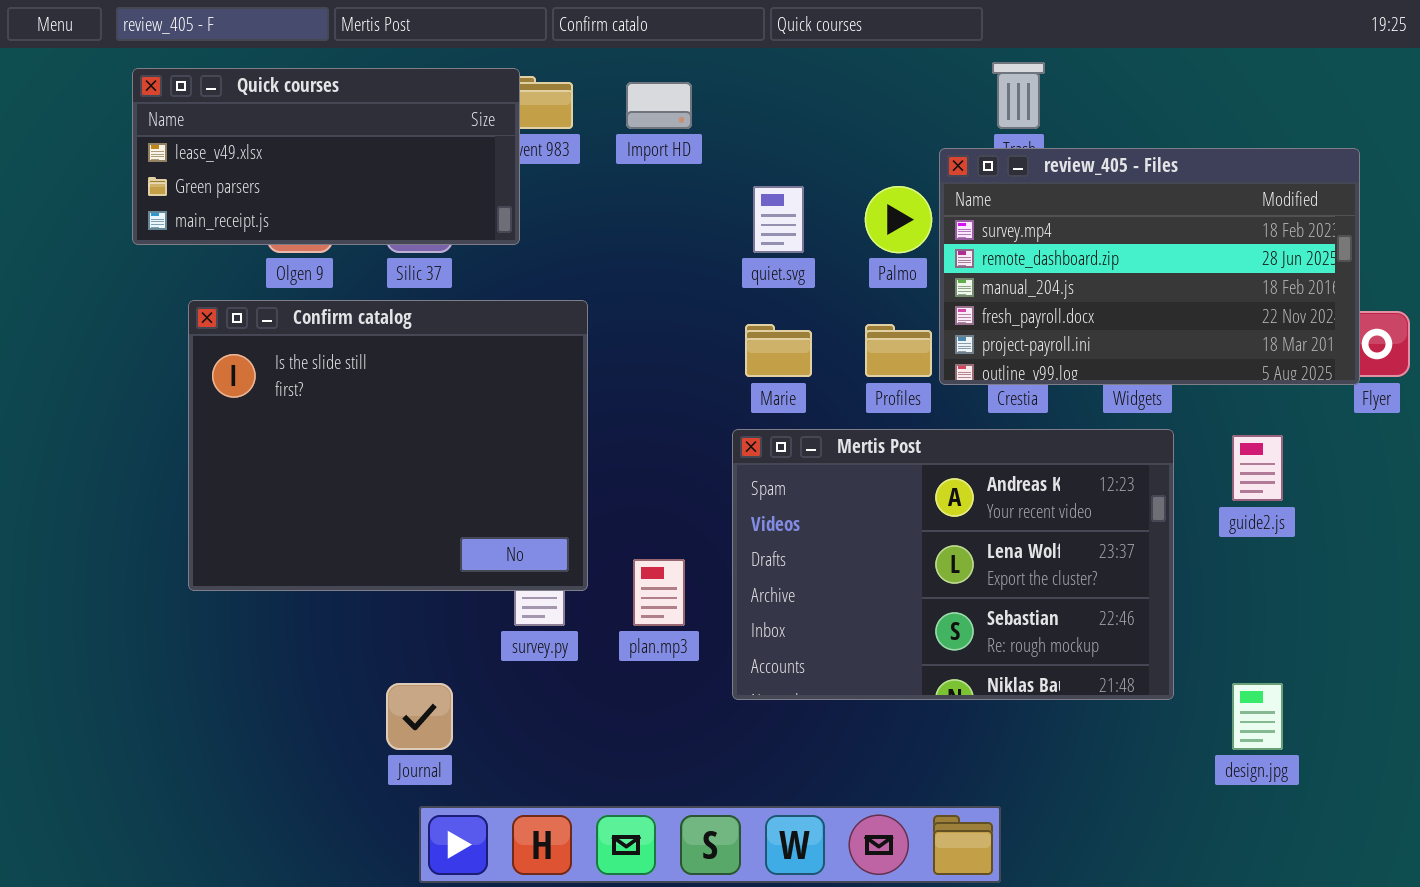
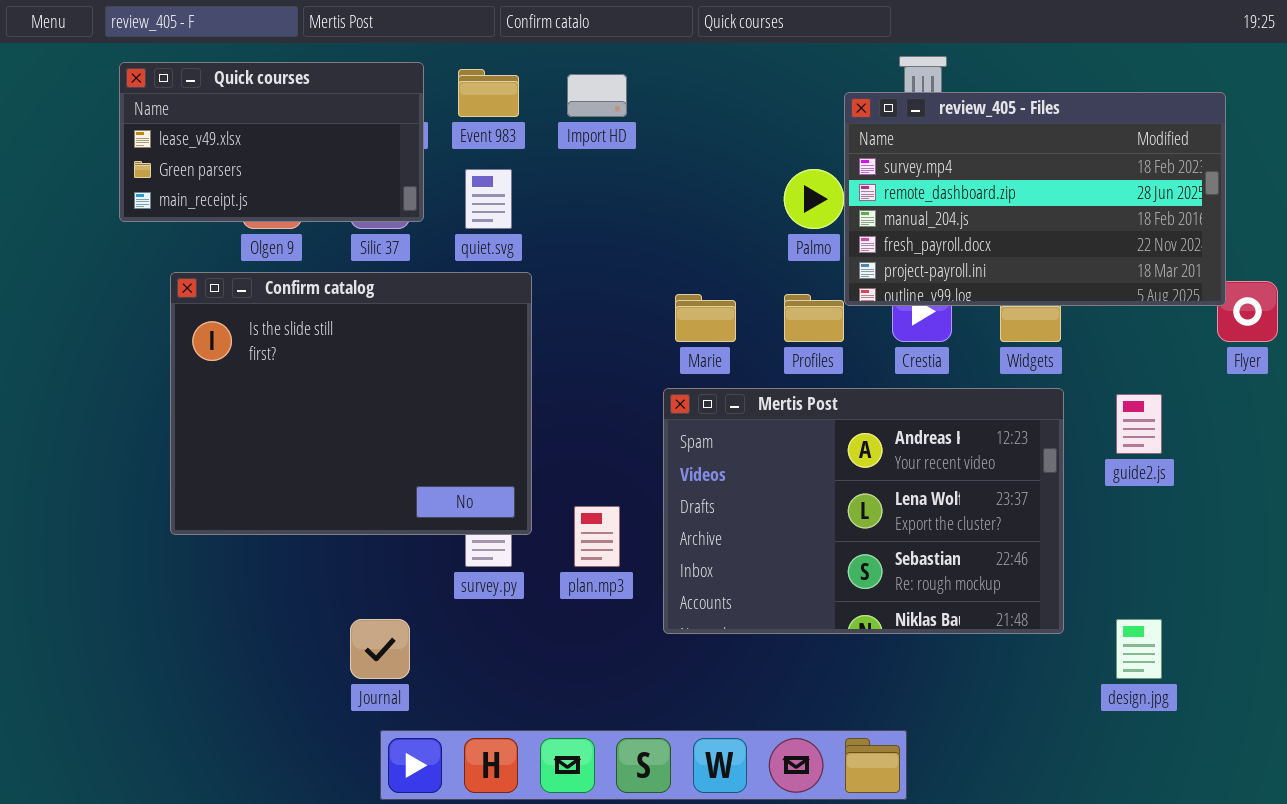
Quick courses: [132,68,520,245] -> [119,62,424,222], resized
review_405 - Files: [939,148,1360,385] -> [844,92,1226,306], moved
quiet.svg: [753,186,804,253] -> [465,169,512,229], moved

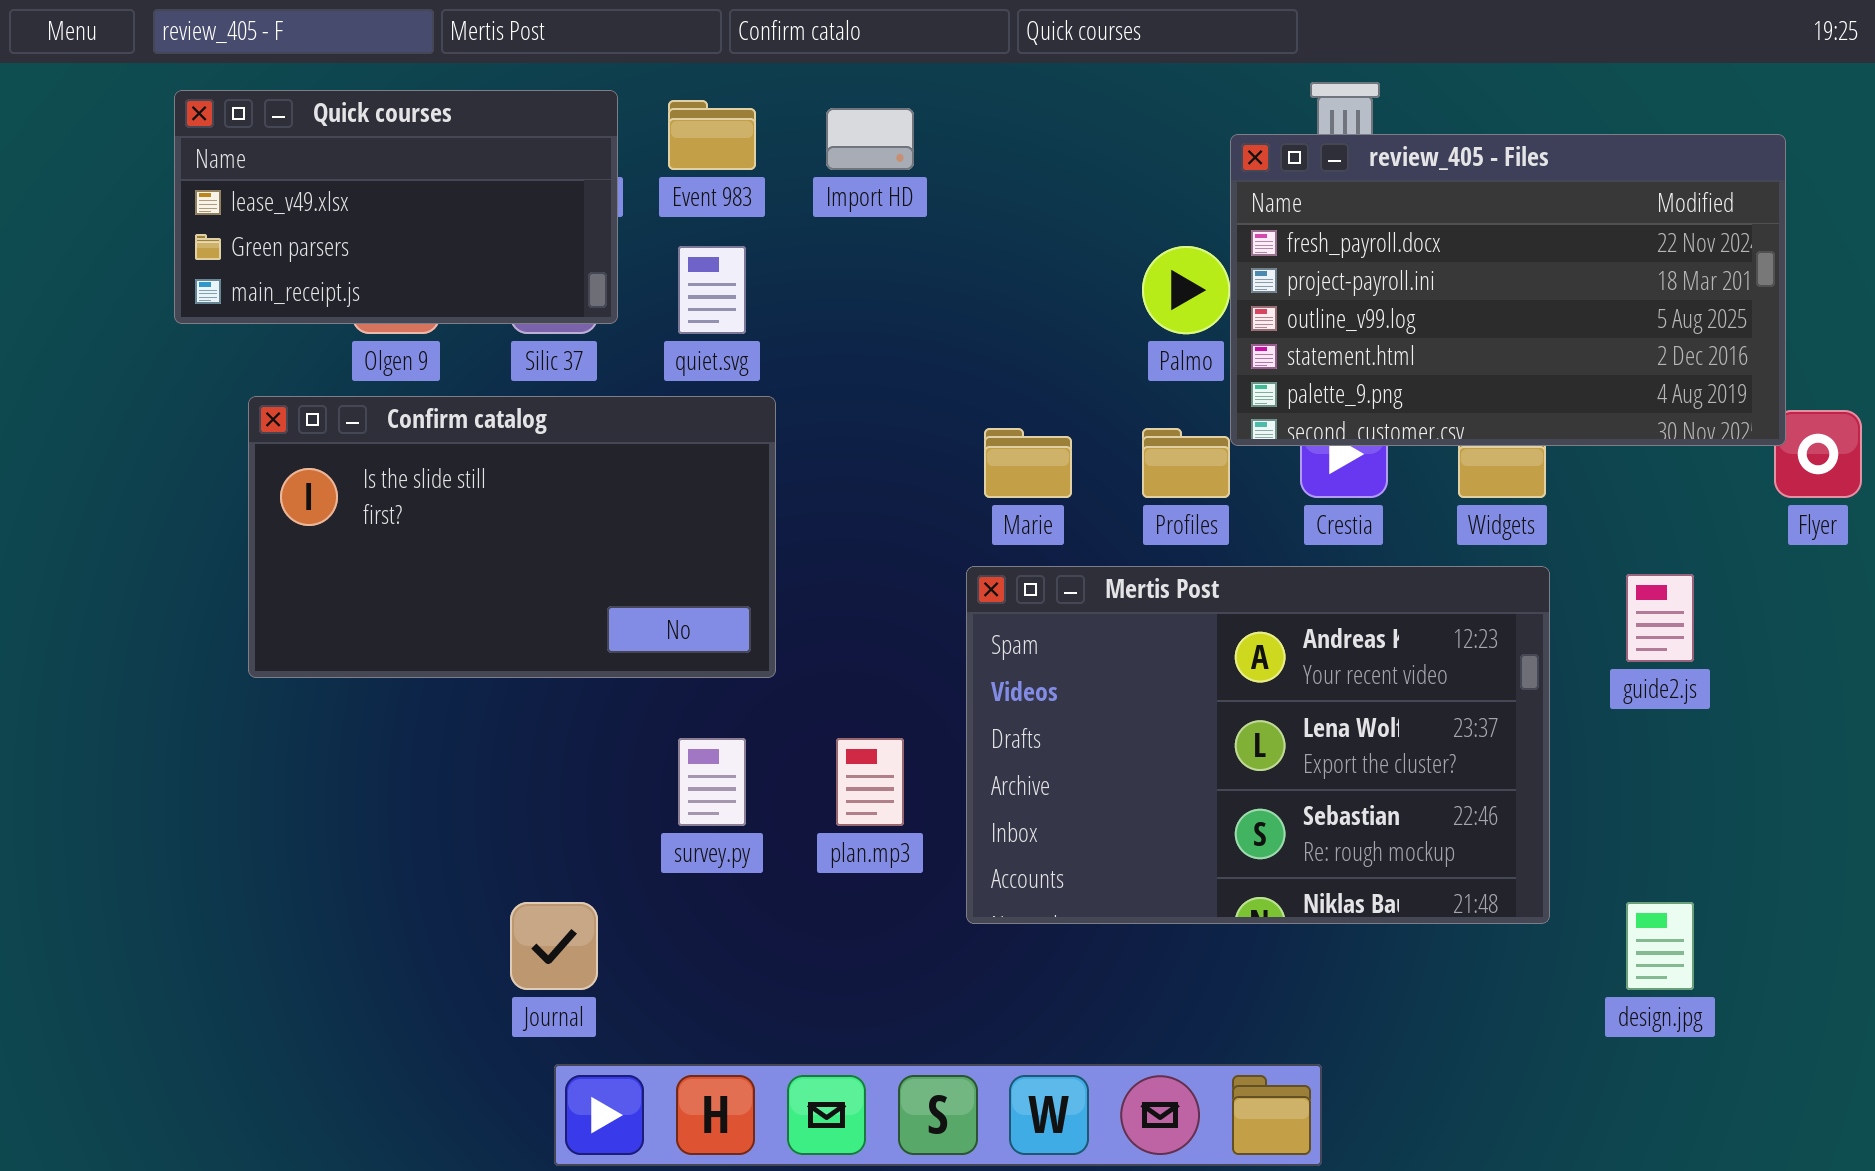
review_405 - Files: [844,92,1226,306] -> [1230,134,1786,446], scrolled down 3 rows
Confirm catalog: [170,272,532,535] -> [248,396,776,678], resized

